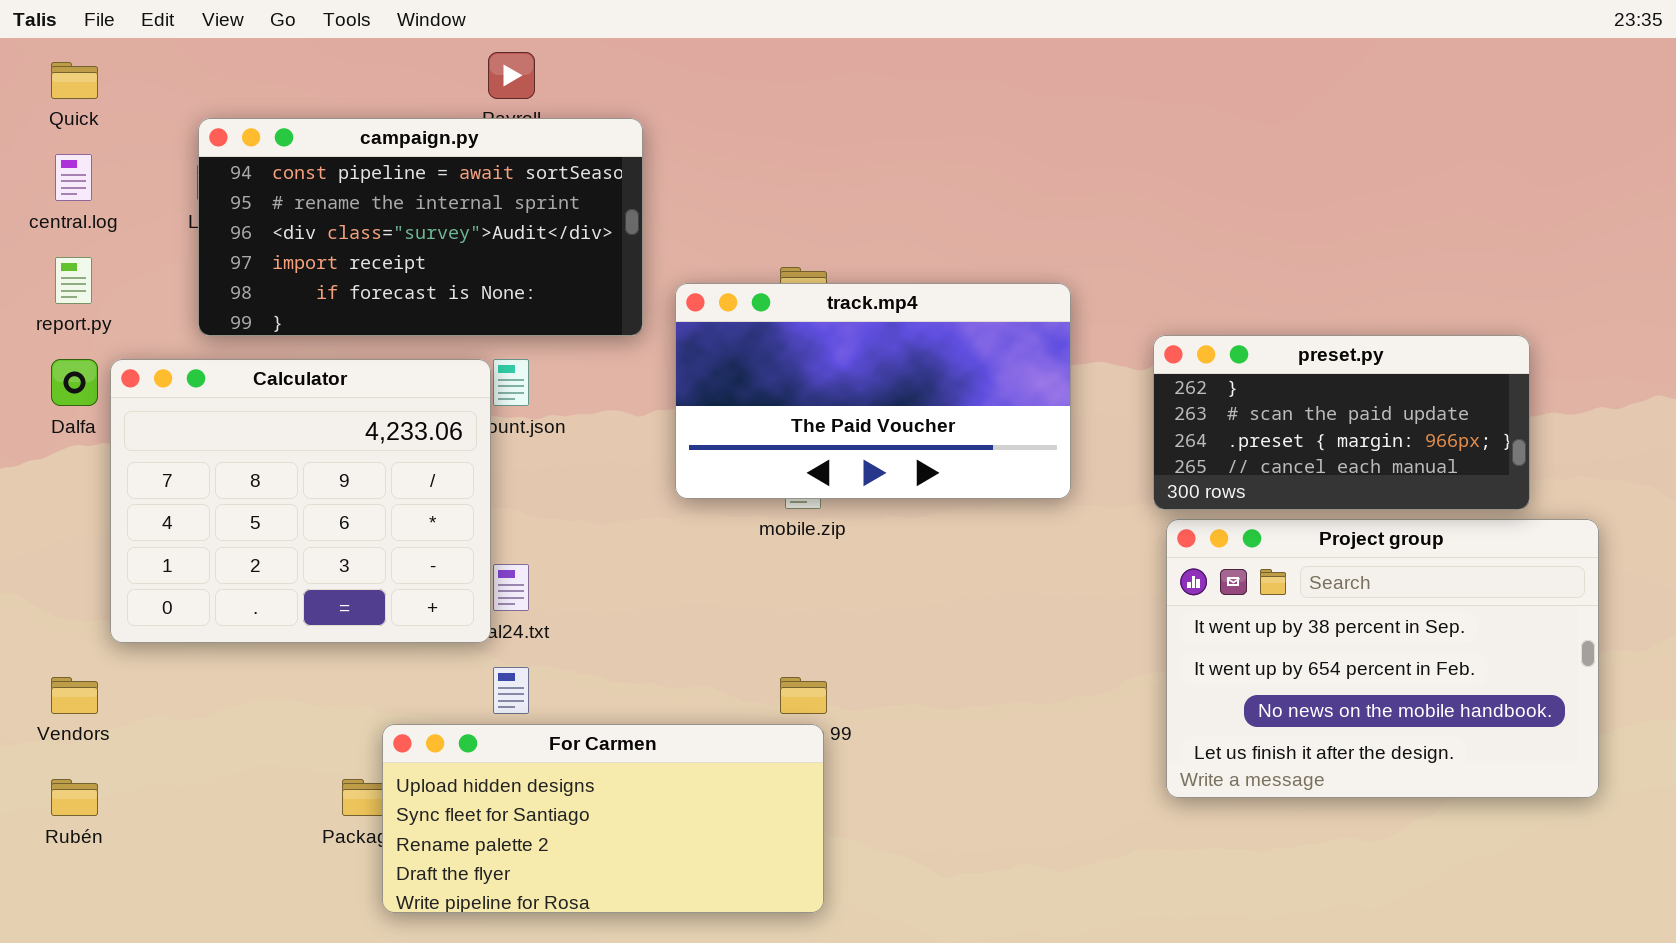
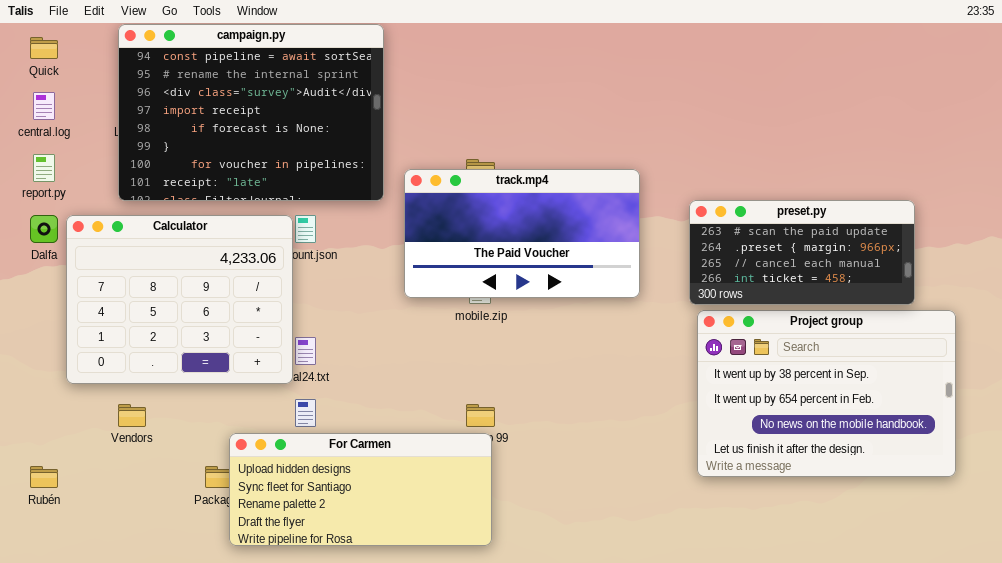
campaign.py: [198,118,643,336] -> [118,24,384,201], resized
preset.py: [1153,335,1530,510] -> [689,200,915,305], scrolled down 1 row
Vendors: [51,677,98,714] -> [118,404,146,427], moved

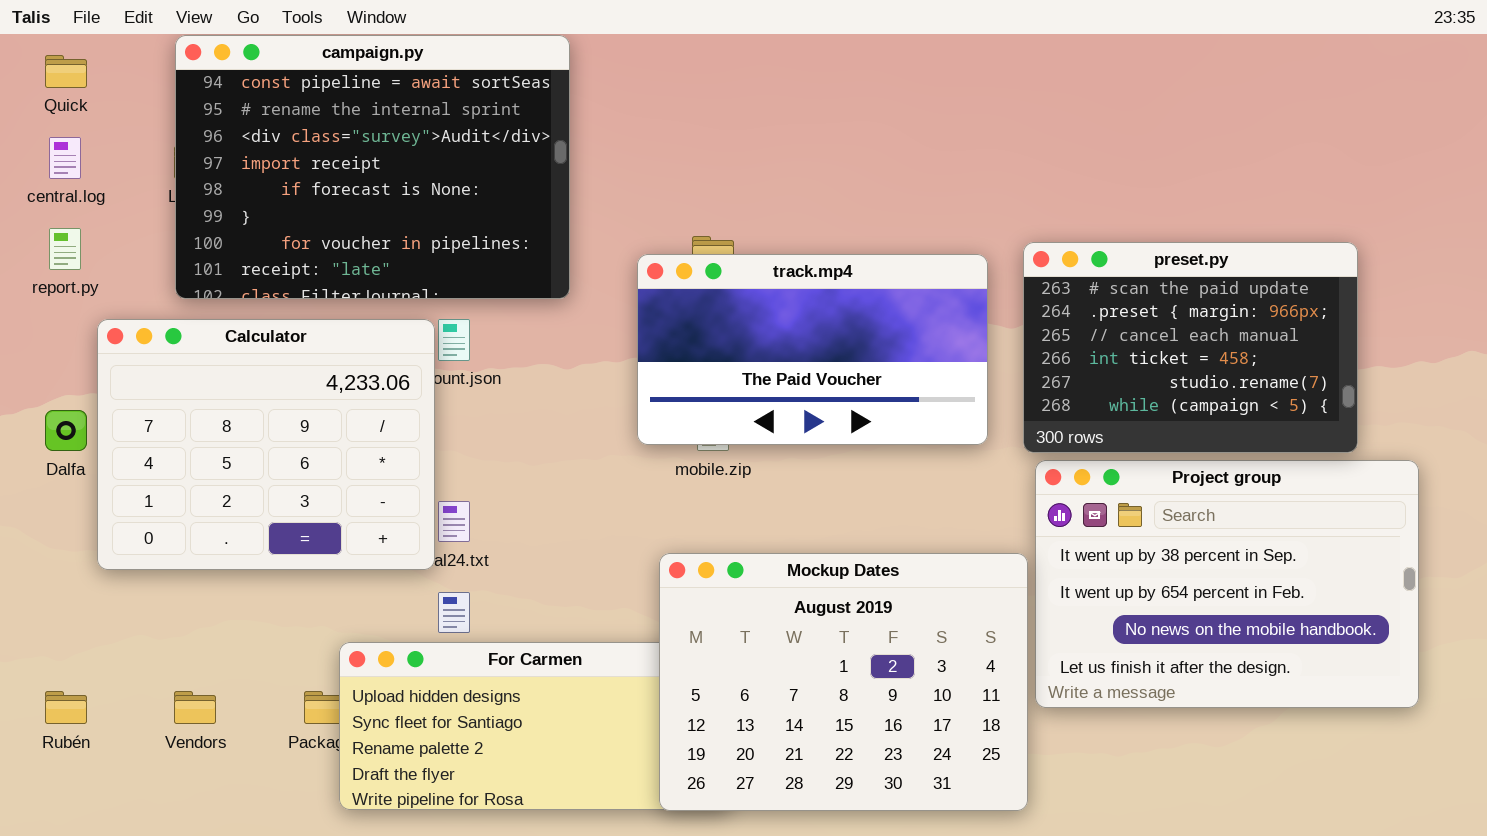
track.mp4: [404,169,640,298] -> [637,254,988,445], moved
preset.py: [689,200,915,305] -> [1023,242,1358,453], resized
Dalfa: [30,215,58,243] -> [45,410,87,451], moved
Mockup Dates: none -> [659,553,1028,811], opened
Vendors: [118,404,146,427] -> [174,691,216,724], moved

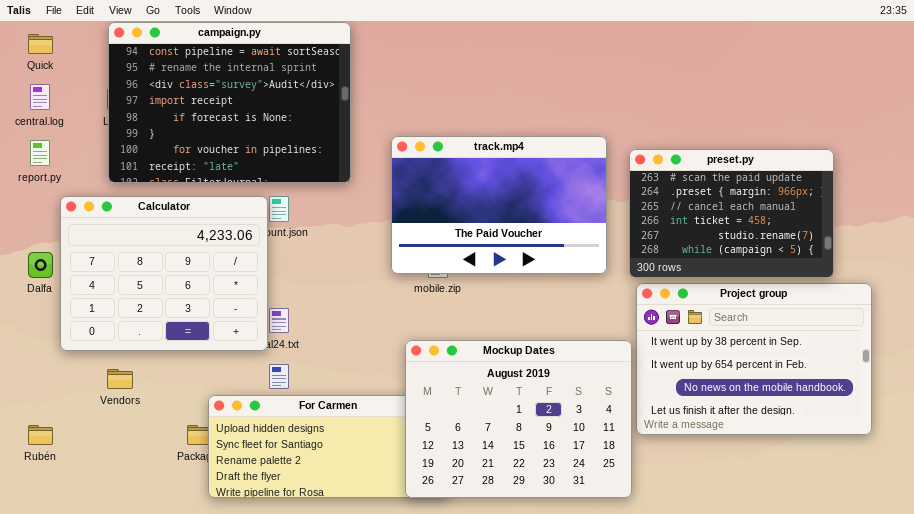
track.mp4: [637,254,988,445] -> [391,136,607,274], resized
Vendors: [174,691,216,724] -> [107,369,133,389], moved

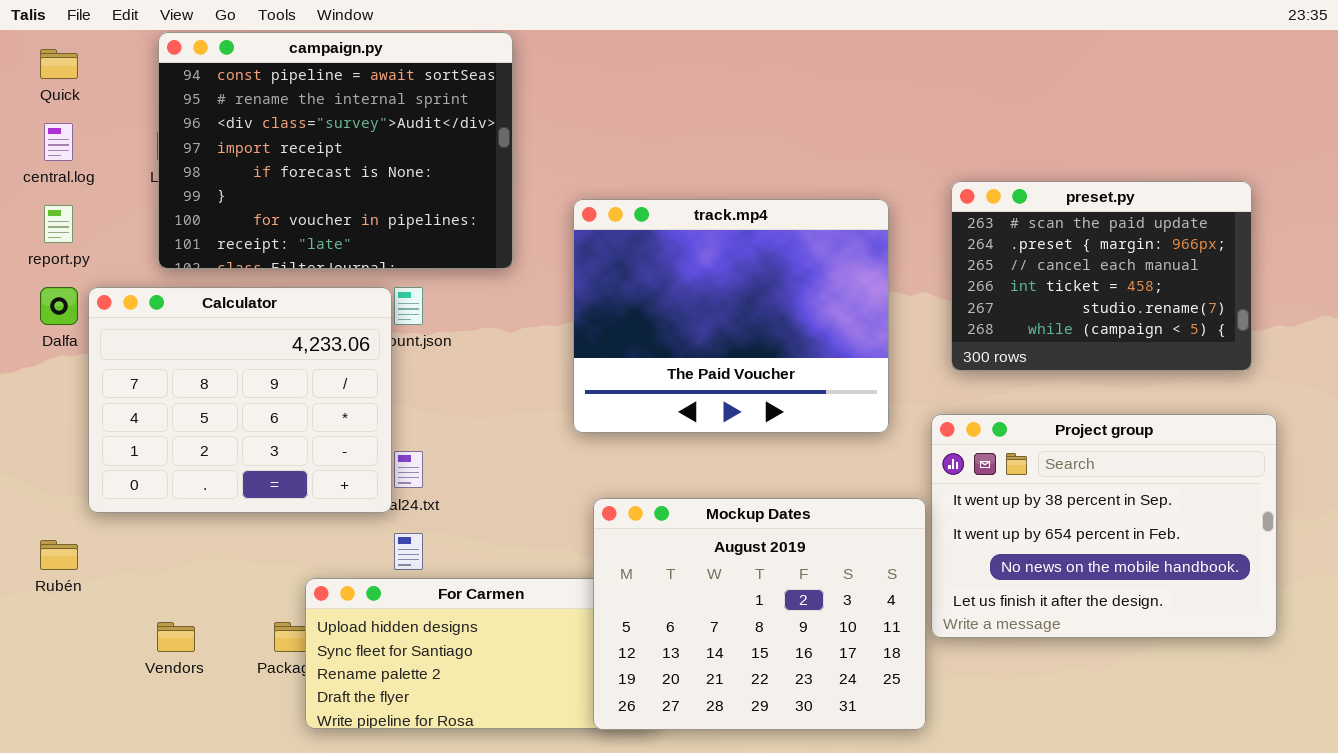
track.mp4: [391,136,607,274] -> [573,199,889,433], resized
preset.py: [629,149,834,278] -> [951,181,1252,371], moved
Dalfa: [28,252,53,278] -> [40,287,78,325], moved
Vendors: [107,369,133,389] -> [157,622,195,652], moved
Rubén: [28,425,53,445] -> [40,540,78,570], moved

